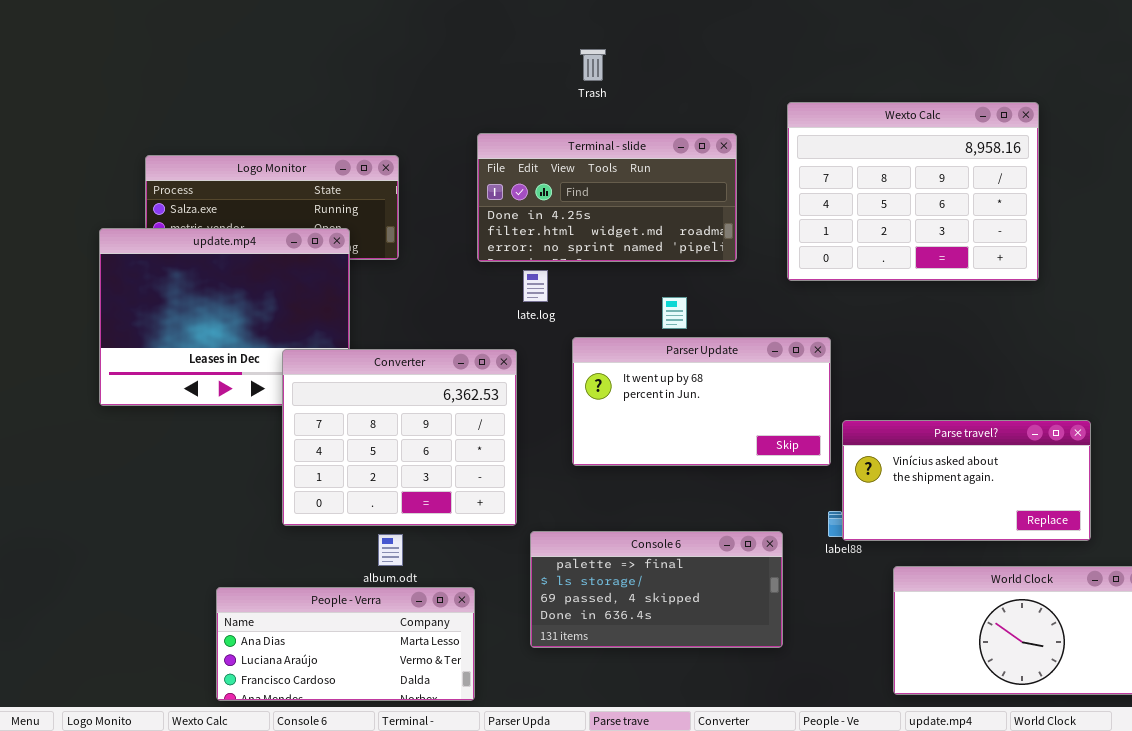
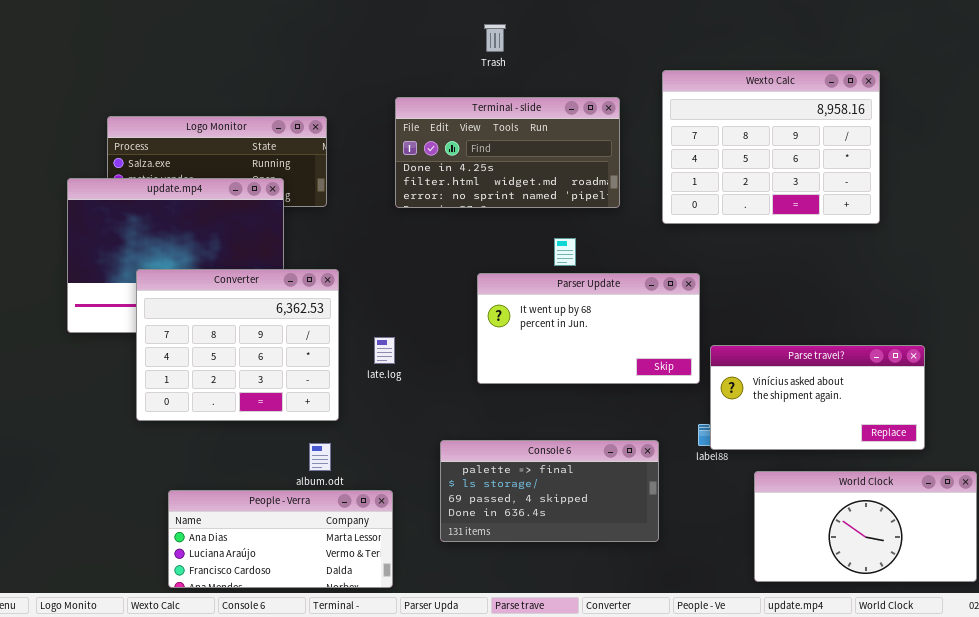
late.log: [523,270,548,302] -> [374,337,395,364], moved
Converter: [282,349,517,526] -> [136,269,339,421], moved

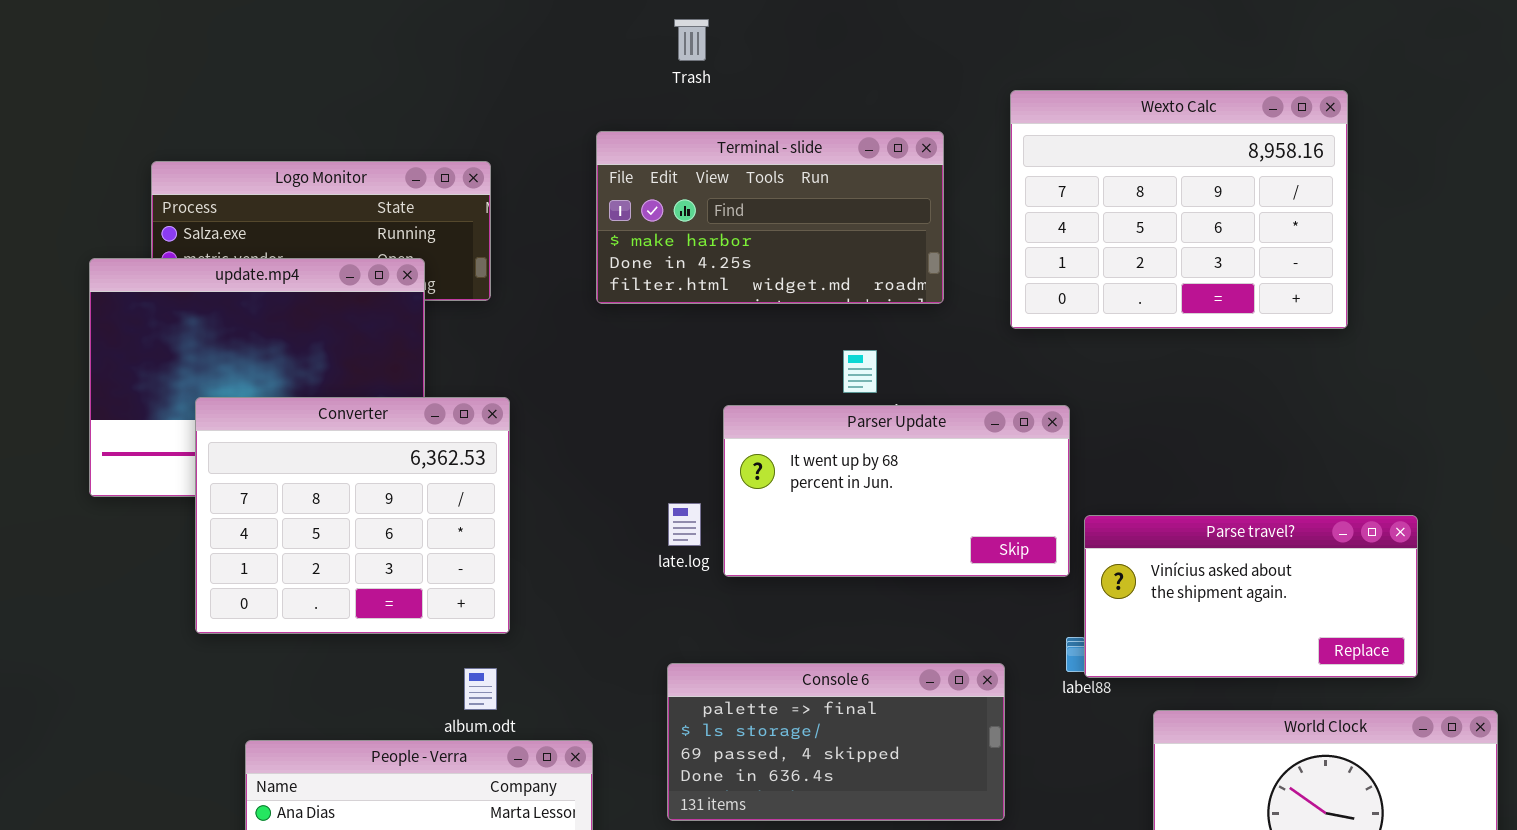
Trash: [484,24,506,52] -> [674,19,709,61], moved
Terminal - slide: [395,97,620,208] -> [596,131,944,304], scrolled up 1 row
late.log: [374,337,395,364] -> [668,503,701,546], moved

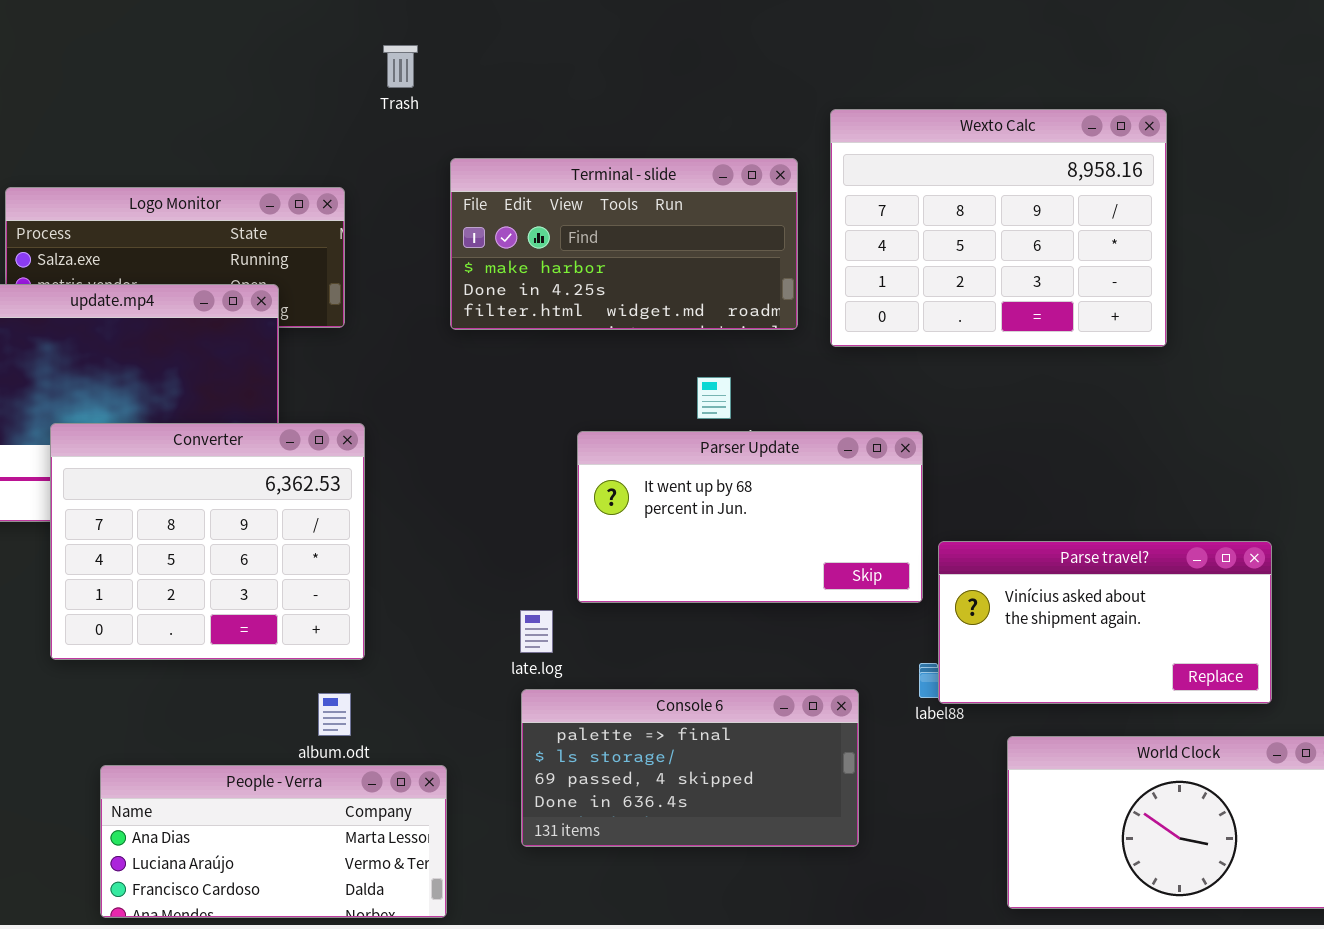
Trash: [674,19,709,61] -> [383,45,418,88], moved
Wexto Calc: [1010,90,1348,329] -> [830,109,1167,347], moved
late.log: [668,503,701,546] -> [520,610,553,653], moved

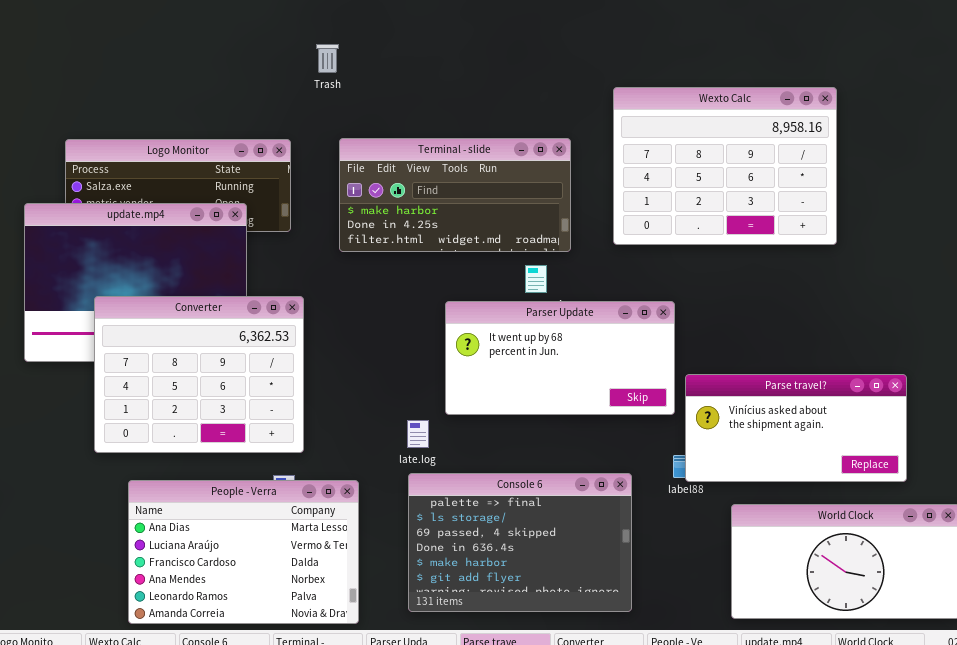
Terminal - slide: [450,158,798,330] -> [339,138,571,252], moved
Console 6: [521,689,859,847] -> [408,473,632,612], resized
People - Verra: [100,765,447,918] -> [128,480,359,624], resized

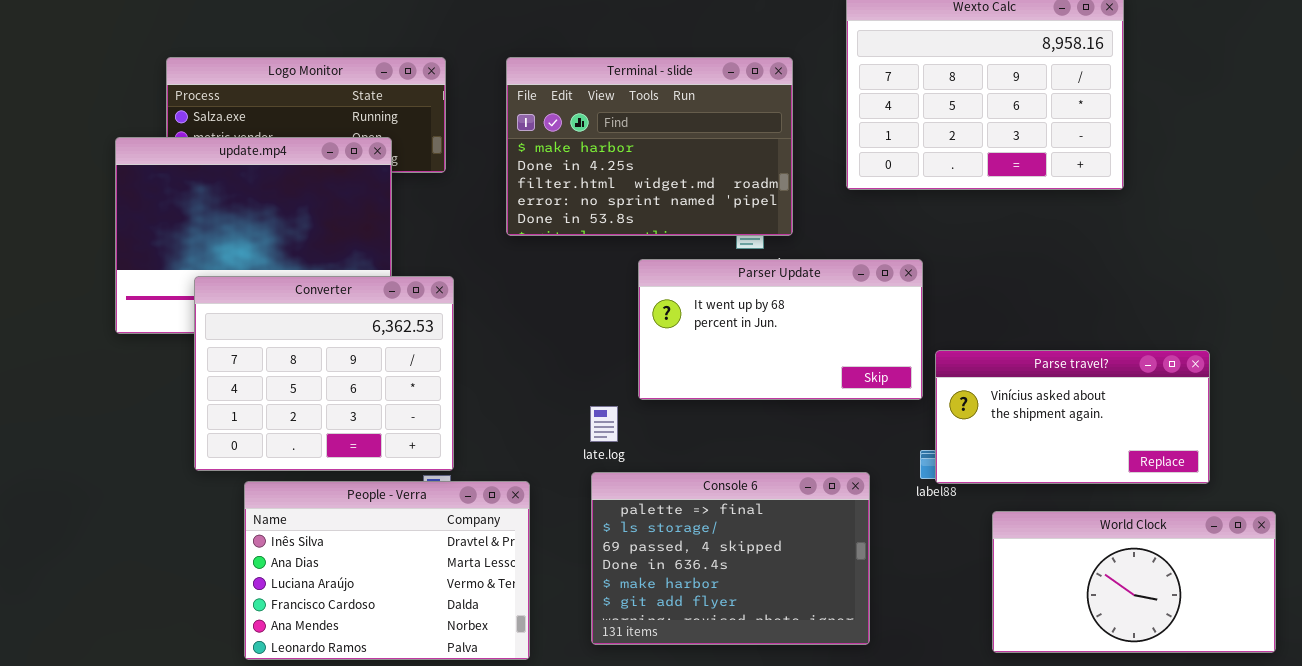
Terminal - slide: [339,138,571,252] -> [506,57,793,236], resized
Converter: [94,296,304,453] -> [194,276,454,471], moved
People - Verra: [128,480,359,624] -> [244,481,530,660], scrolled up 1 row

